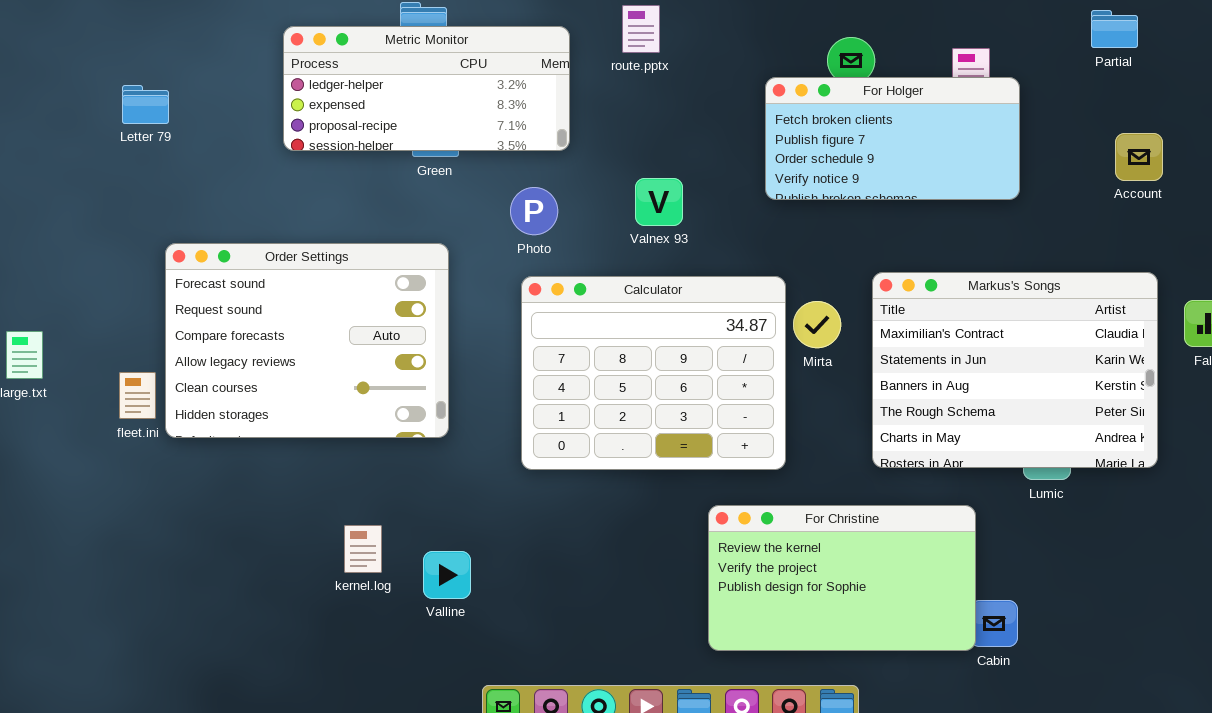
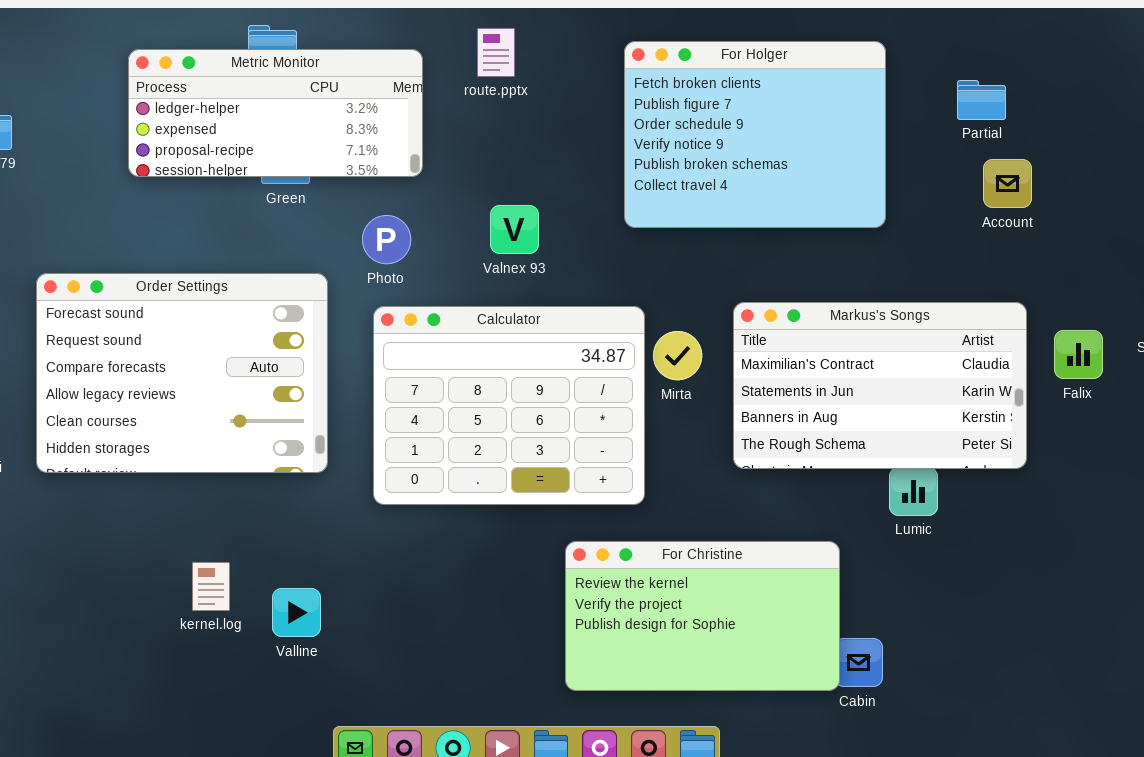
Partial: [1091,10,1138,48] -> [957,80,1006,120], moved
For Holger: [765,77,1020,200] -> [624,41,886,228], resized
Order Settings: [165,243,449,438] -> [36,273,328,473], moved
Markus's Songs: [872,272,1158,468] -> [733,302,1027,469], resized

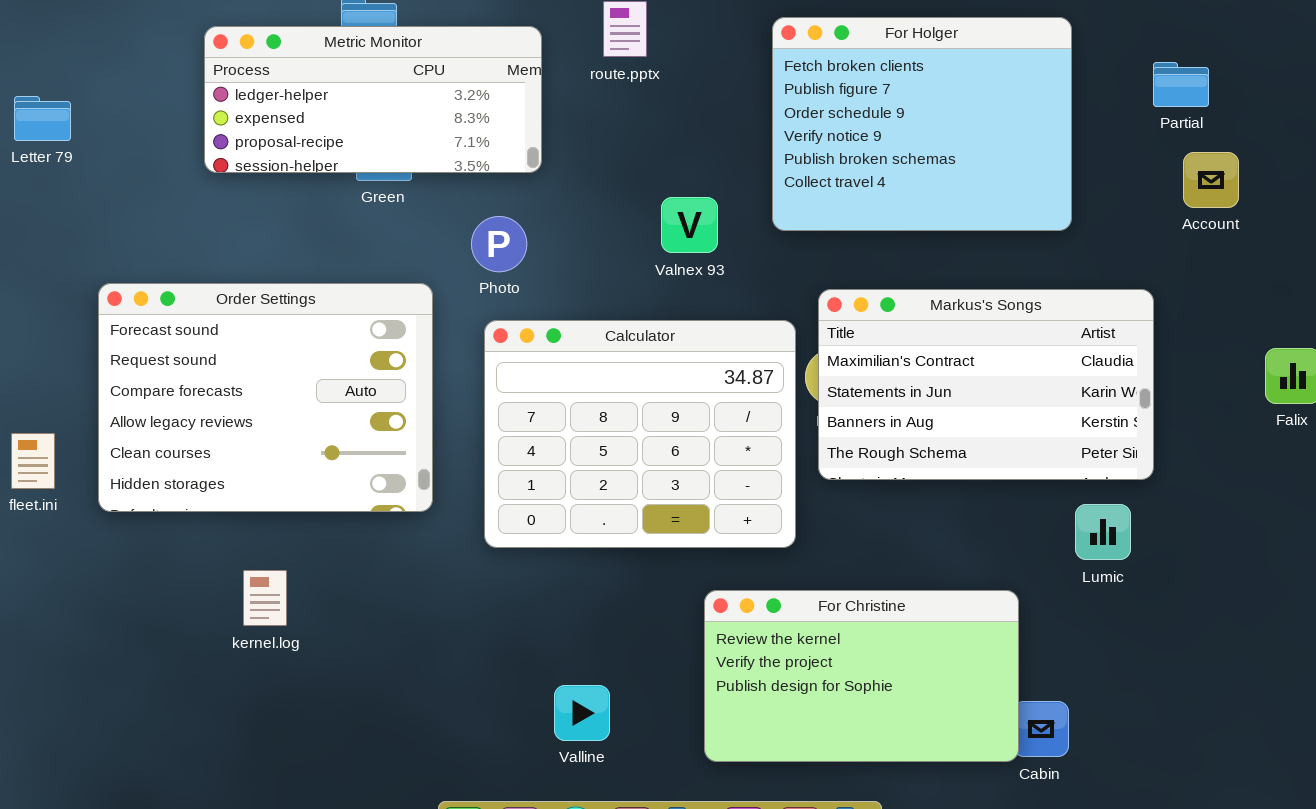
Valnex 93: [490,205,539,254] -> [661,197,718,253], moved
Markus's Songs: [733,302,1027,469] -> [818,289,1154,480], moved
kernel.log: [192,562,230,611] -> [243,570,287,626], moved
Valline: [272,588,321,637] -> [554,685,610,741], moved

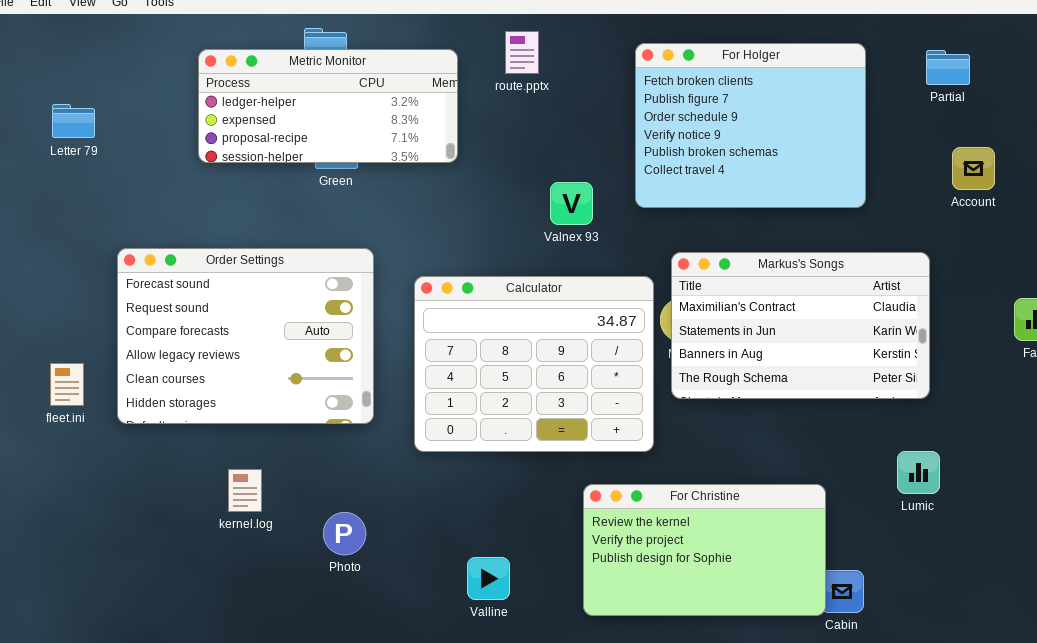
Partial: [1153,62,1209,107] -> [926,50,970,85], moved
Photo: [471,216,527,272] -> [323,512,366,555], moved
Lumic: [1075,504,1131,560] -> [897,451,940,494], moved

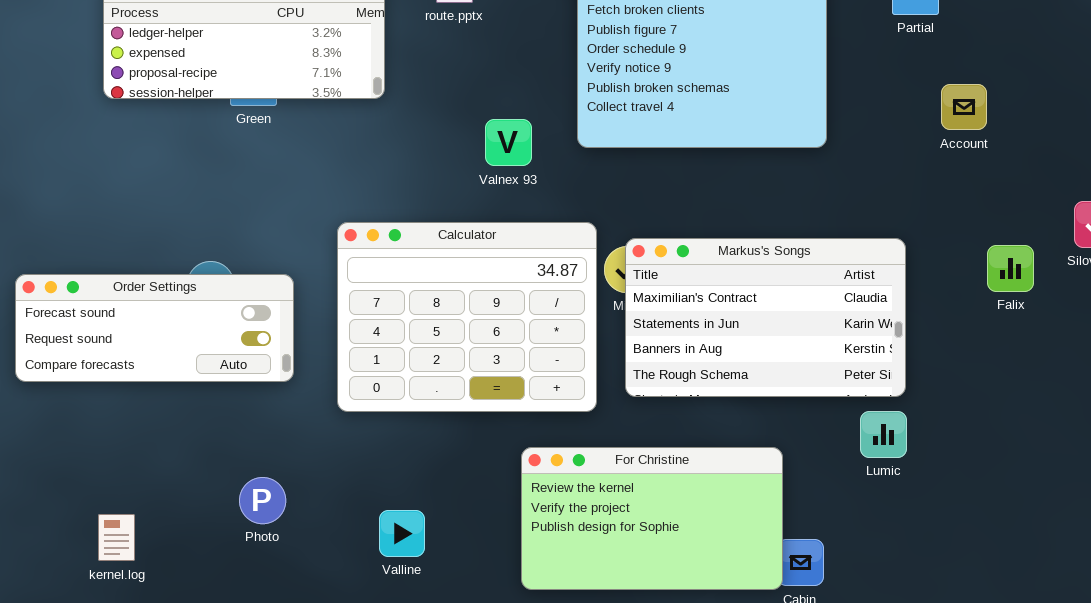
Account: [952,147,995,190] -> [941,84,987,130], moved
Order Settings: [117,248,374,424] -> [15,274,294,382], resized
Markus's Songs: [671,252,930,399] -> [625,238,906,397], moved
kernel.log: [228,469,262,512] -> [98,514,135,561], moved
Valline: [467,557,510,600] -> [379,510,425,557], moved

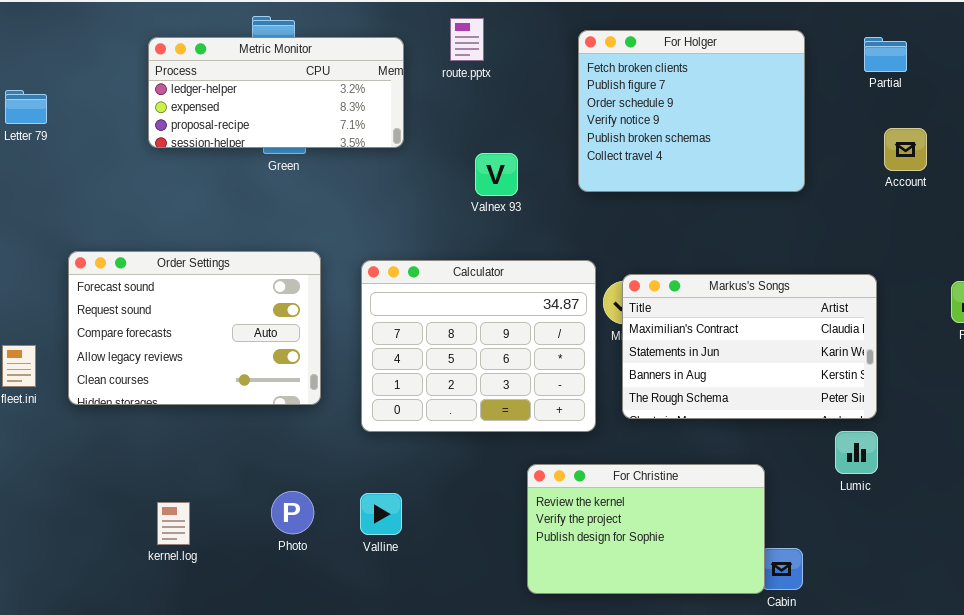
Account: [941,84,987,130] -> [884,128,927,171], moved
Valnex 93: [485,119,532,166] -> [475,153,518,196], moved
Order Settings: [15,274,294,382] -> [68,251,321,405], resized
Valline: [379,510,425,557] -> [360,493,402,535], moved
kernel.log: [98,514,135,561] -> [157,502,190,545], moved

